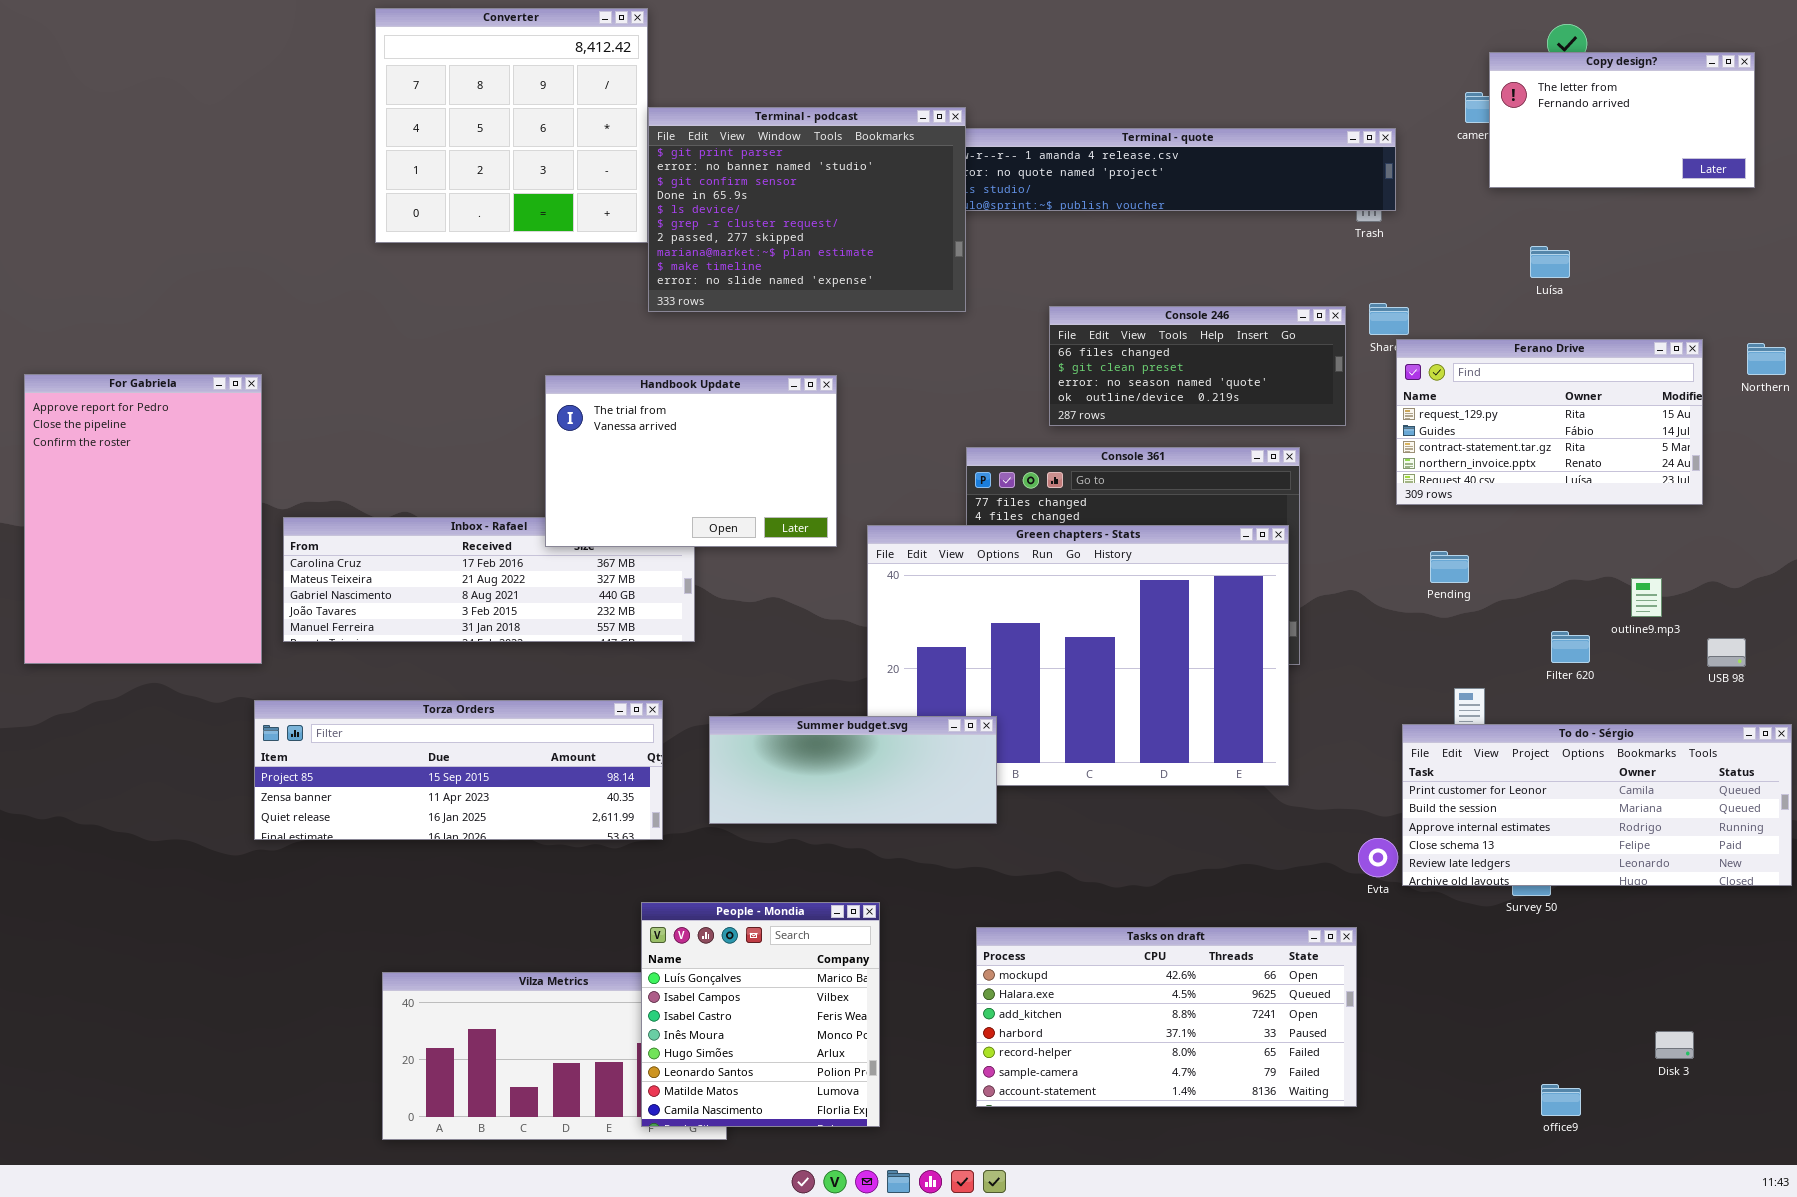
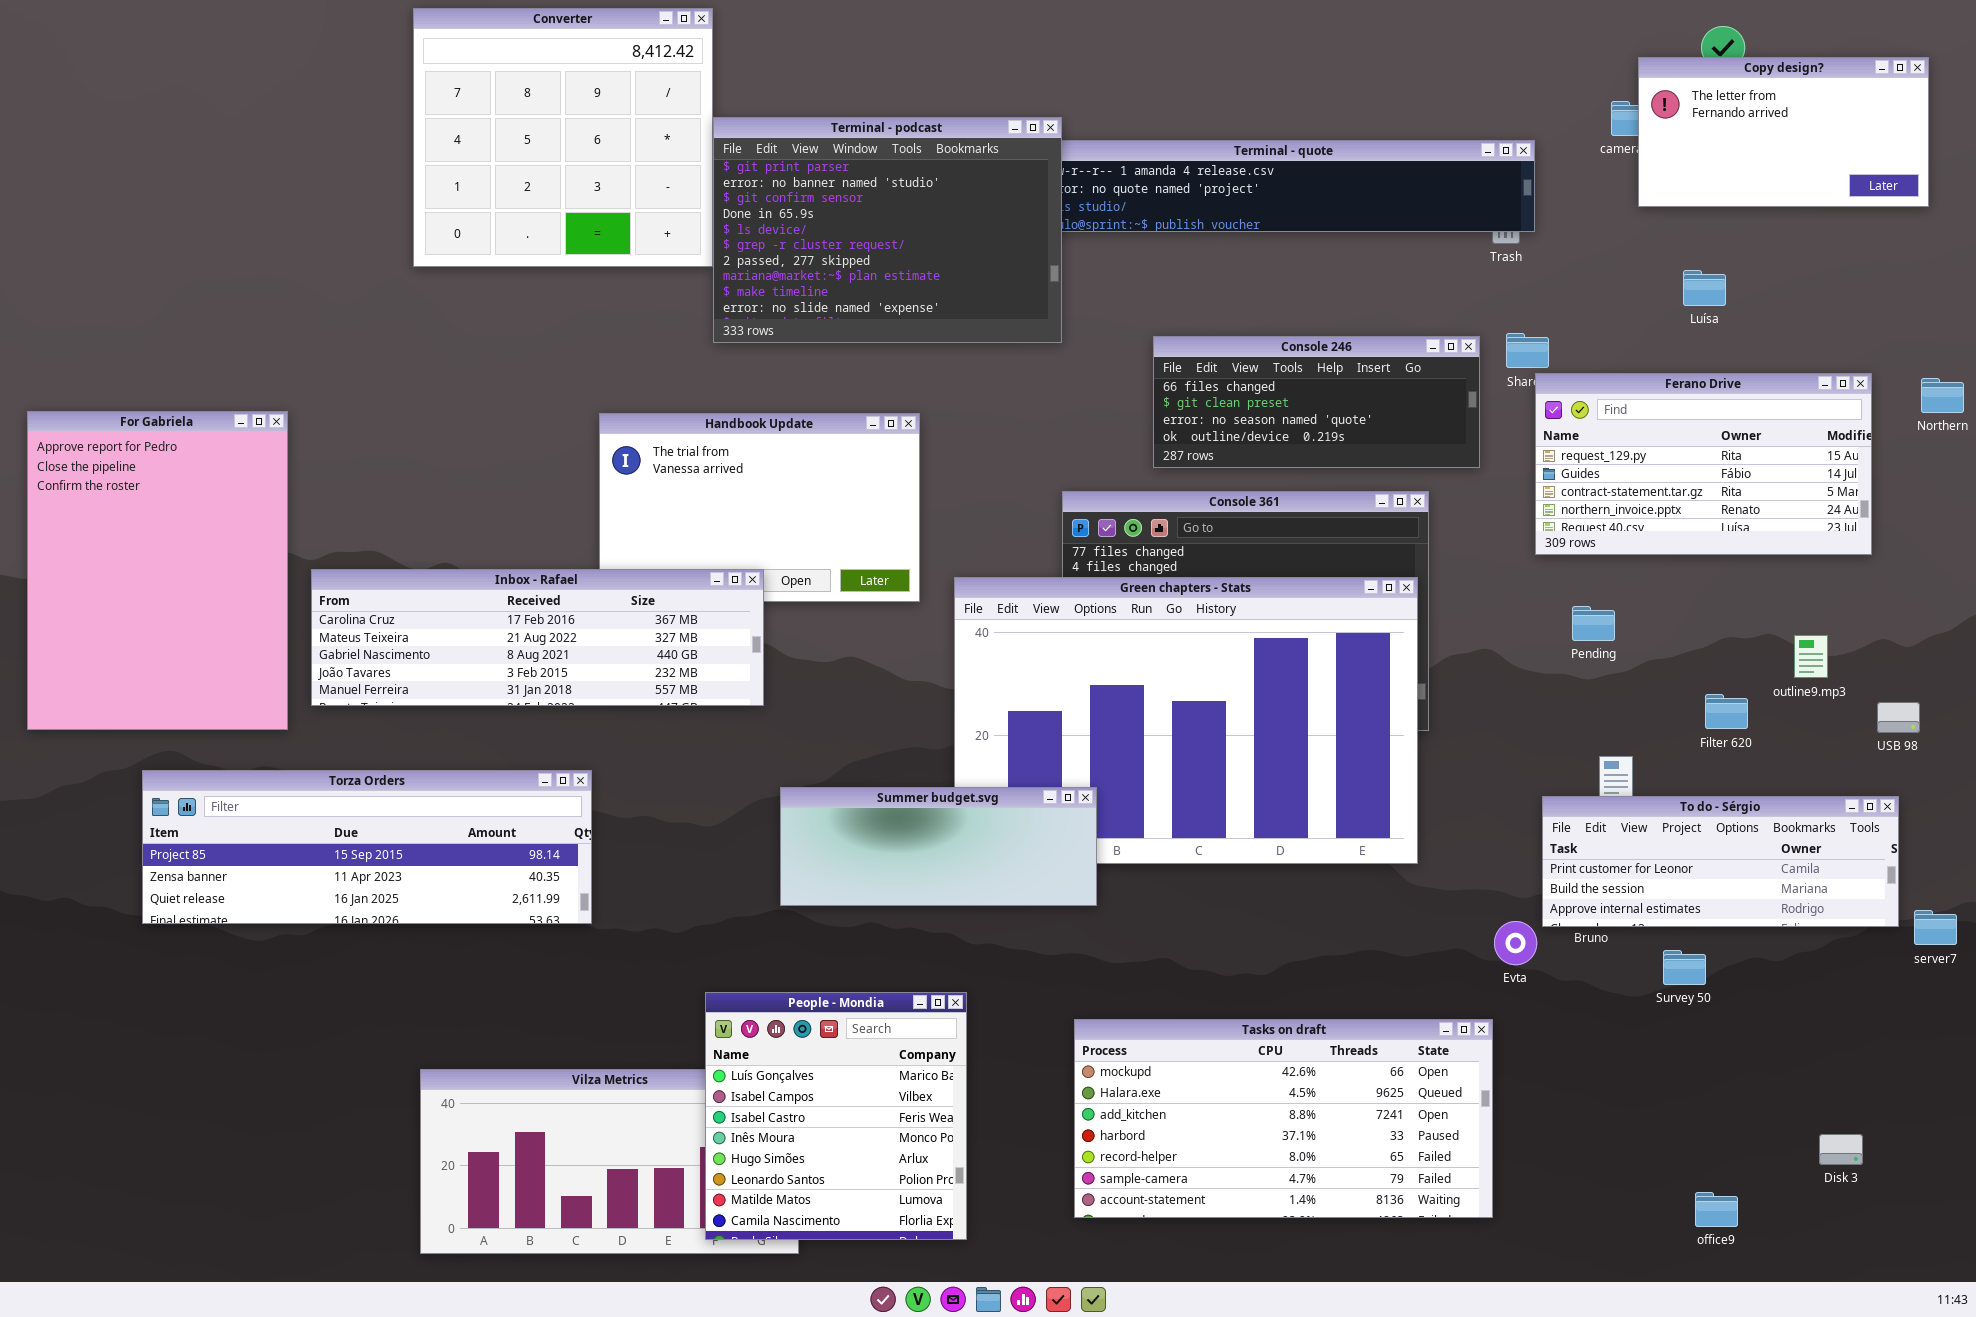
Inbox - Rafael: [283,517,695,642] -> [311,569,764,706], raised
Torza Orders: [254,700,663,840] -> [142,770,592,924], moved
To do - Sérgio: [1402,724,1792,886] -> [1542,796,1899,927], resized

